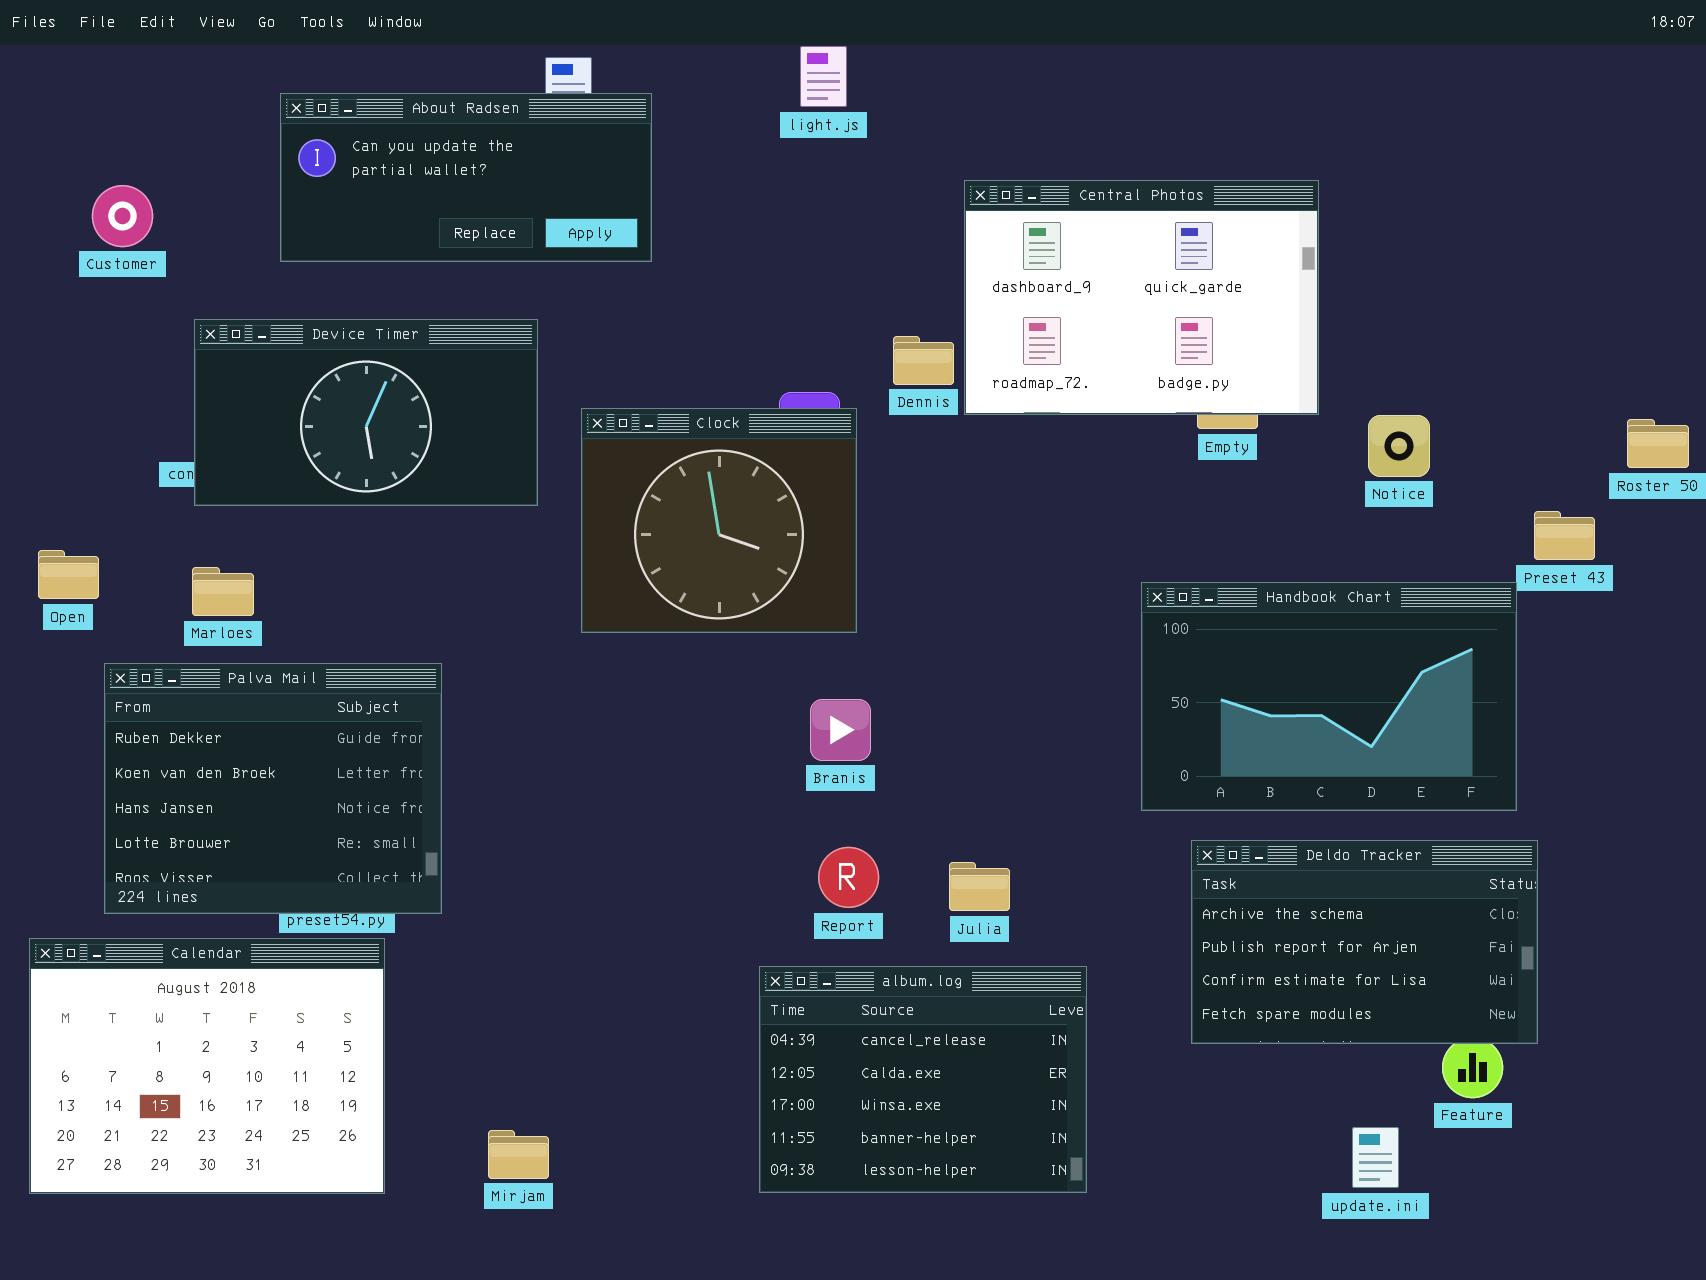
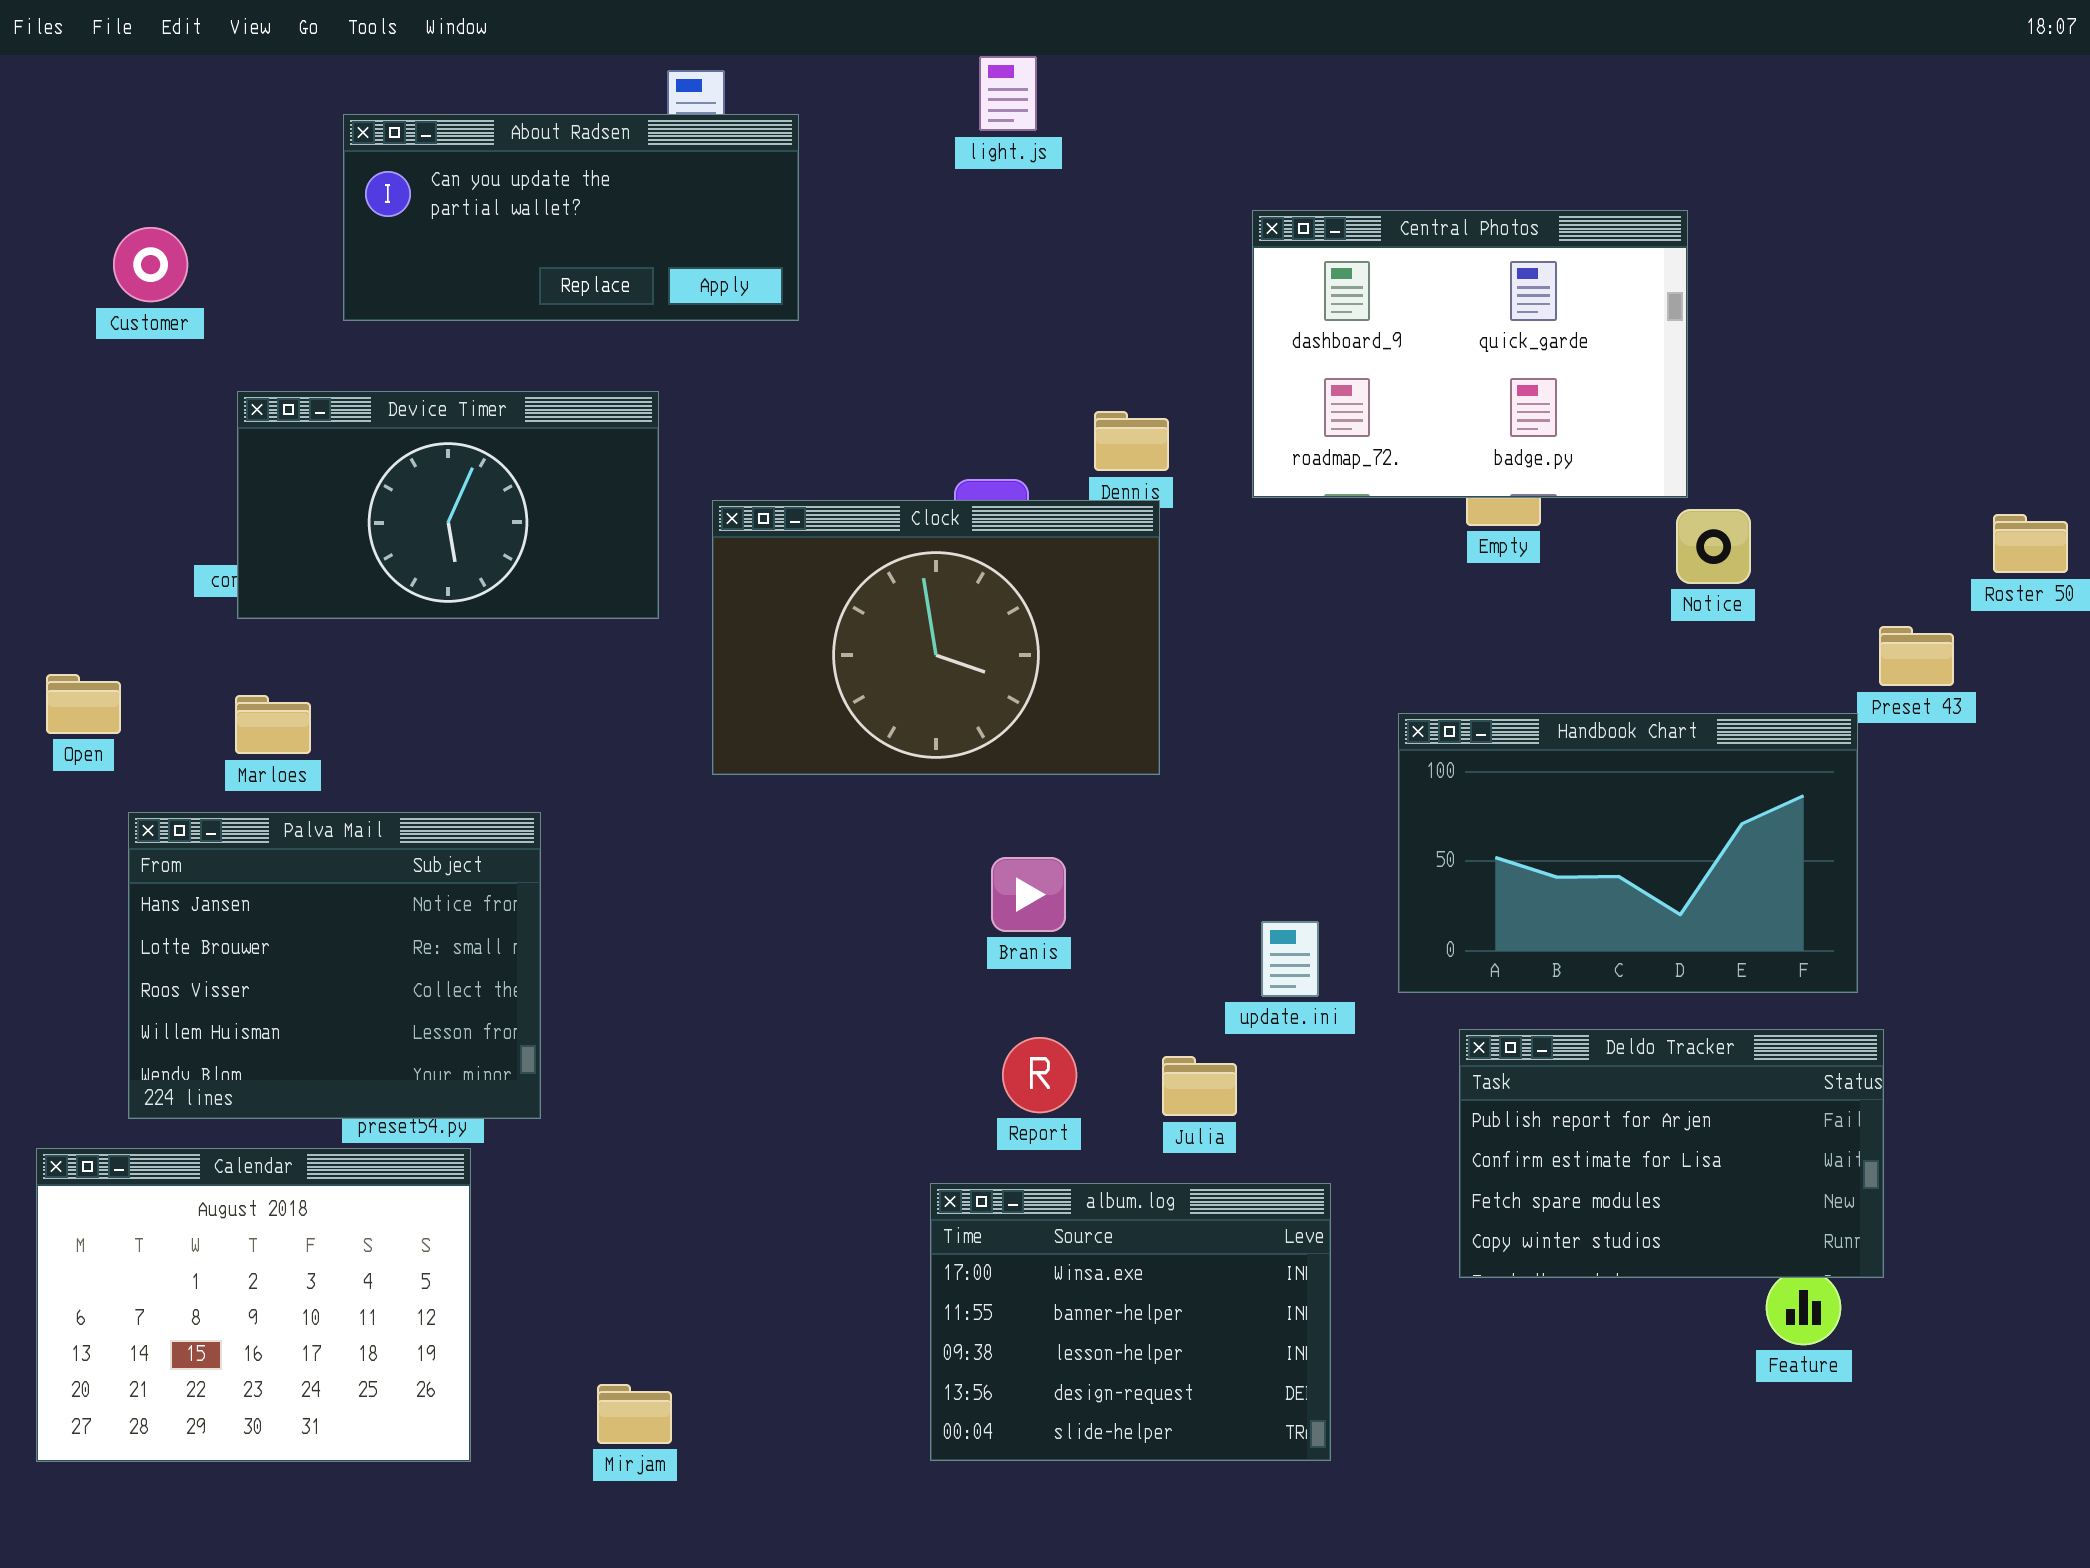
Central Photos: [964,180,1319,415] -> [1252,210,1688,498], moved
Clock: [581,408,857,633] -> [712,500,1160,775], resized
Palva Mail: [104,663,442,914] -> [128,812,541,1119], scrolled down 2 rows
Deldo Tracker: [1191,840,1538,1044] -> [1459,1029,1884,1278], scrolled down 1 row
album.log: [759,966,1087,1193] -> [930,1183,1331,1461], scrolled down 2 rows
update.ini: [1352,1127,1399,1188] -> [1261,921,1319,997], moved

